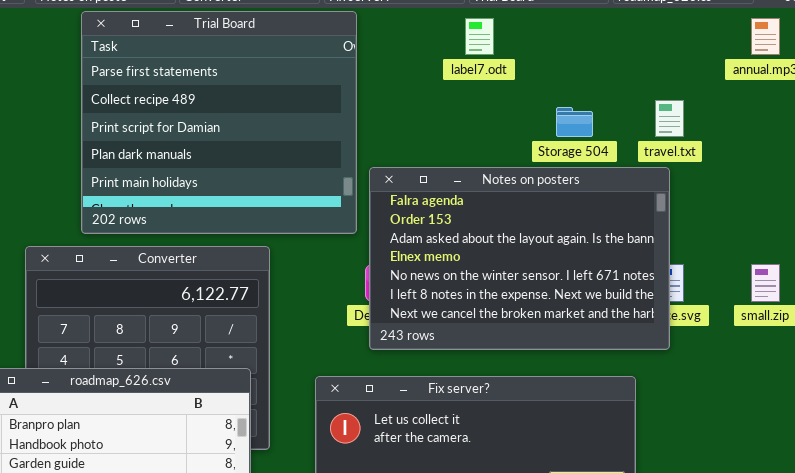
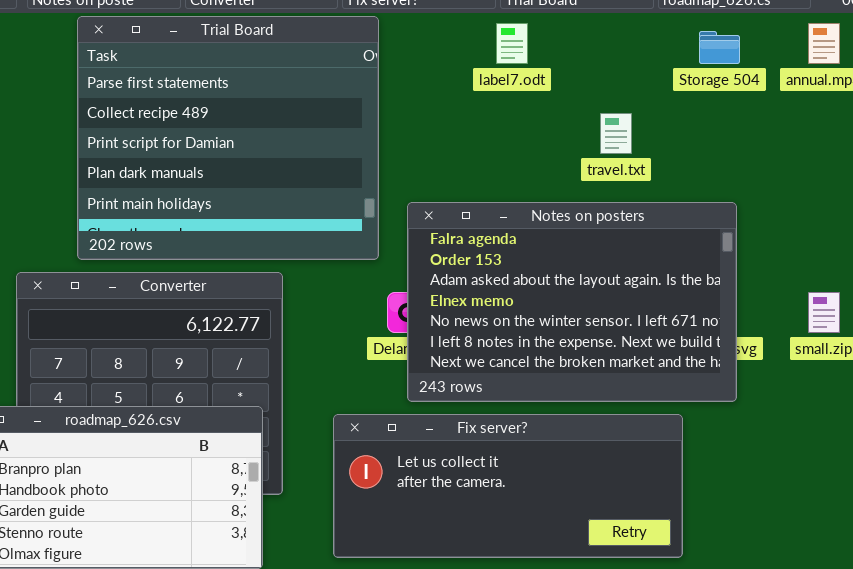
travel.txt: [655,100,684,137] -> [600,113,632,154], moved
Storage 504: [556,107,593,137] -> [699,31,740,64], moved
Notes on posters: [369,167,670,350] -> [407,202,737,402], moved

